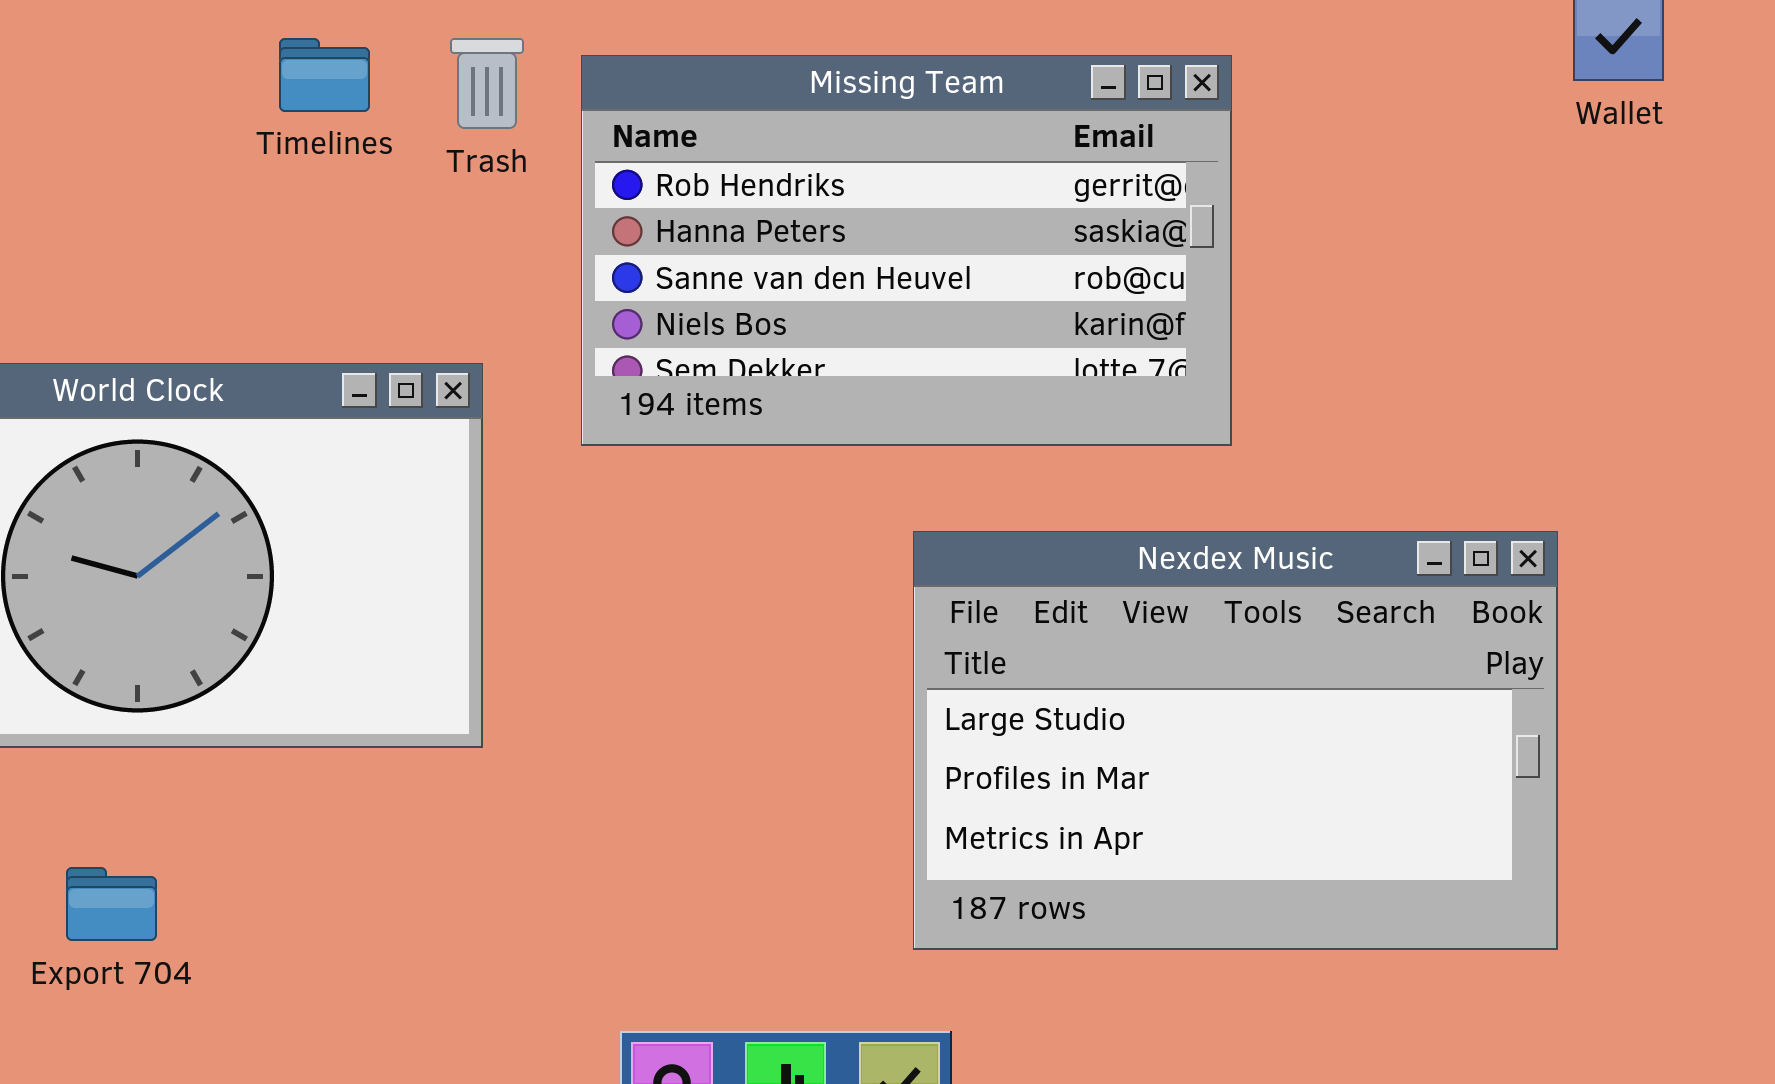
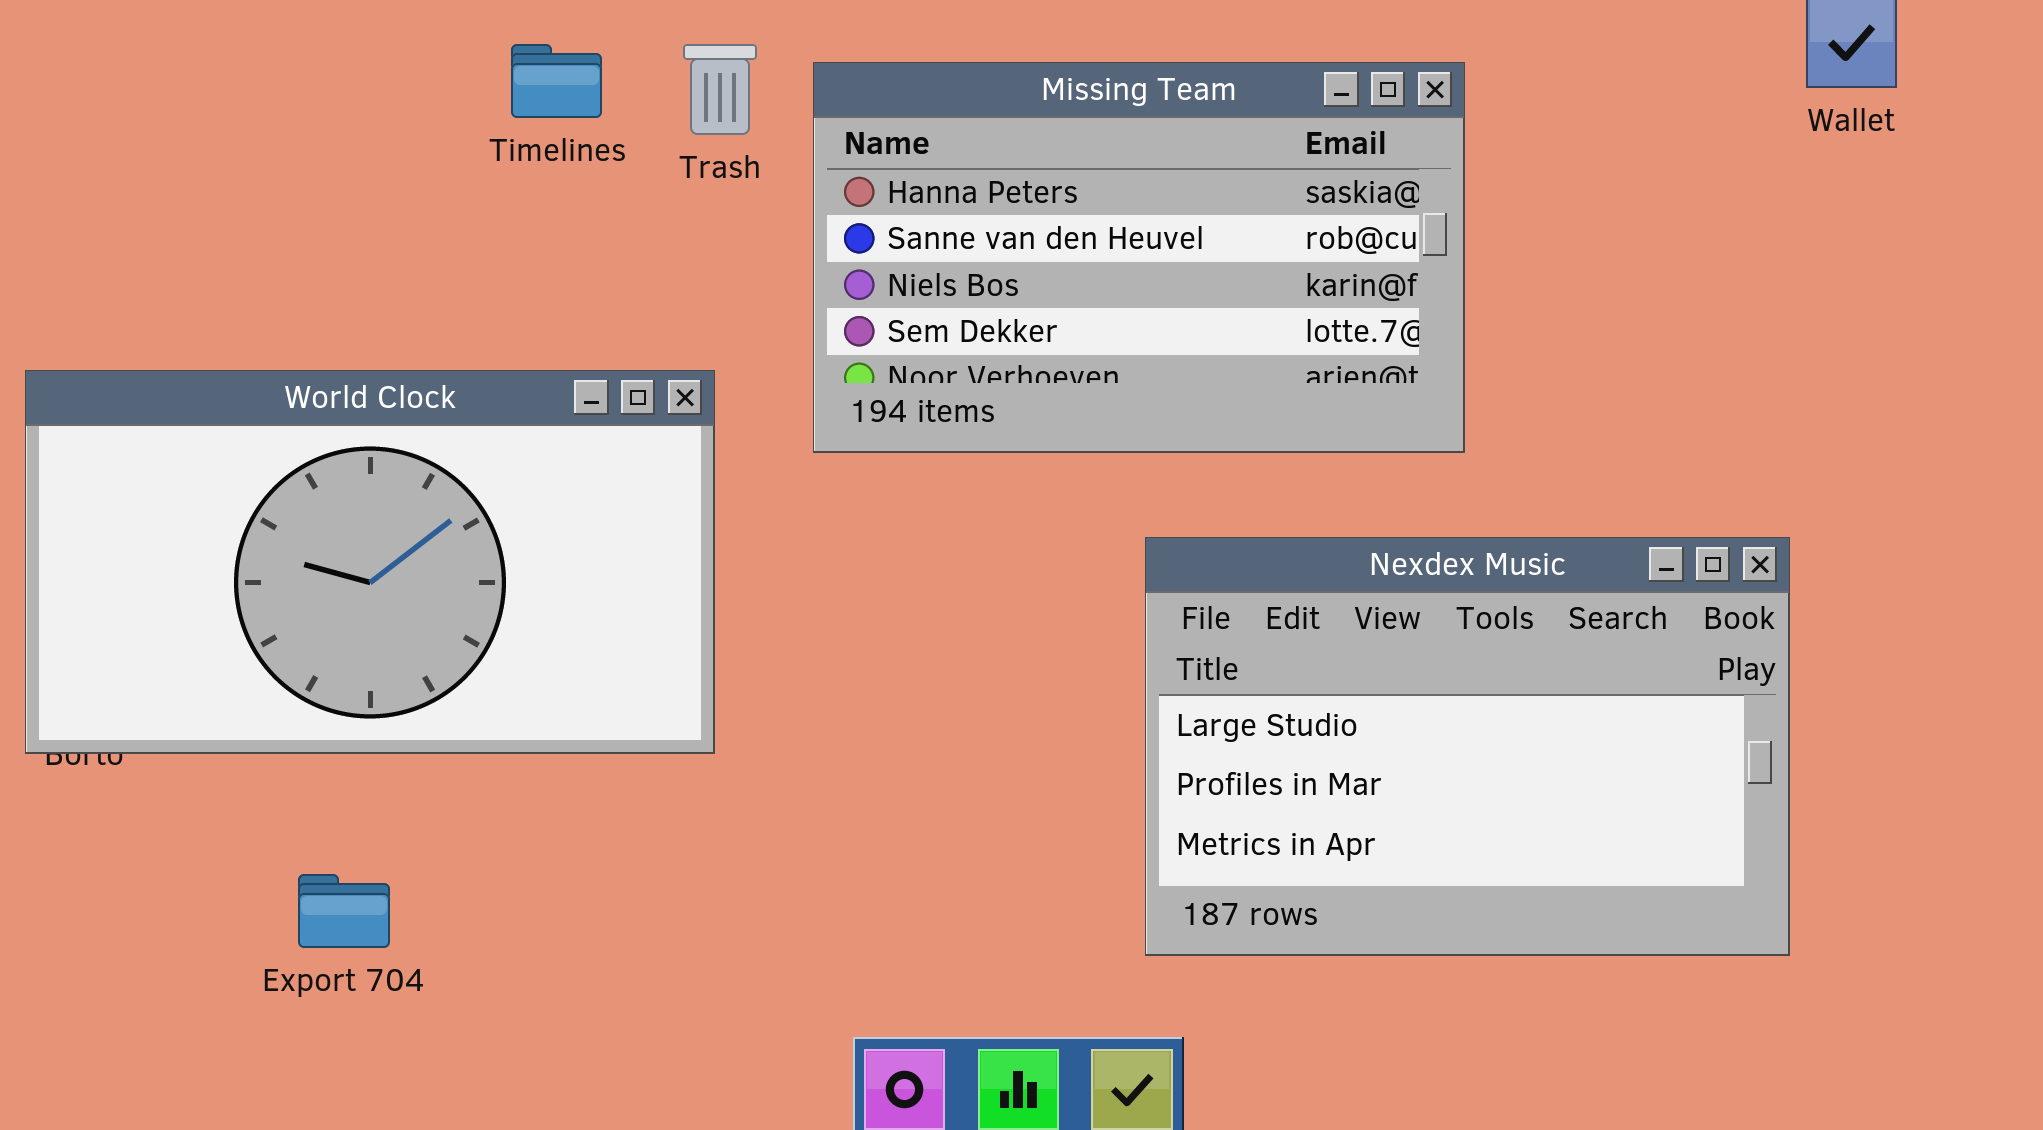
Missing Team: [581,55,1232,446] -> [813,62,1465,453], scrolled down 1 row

